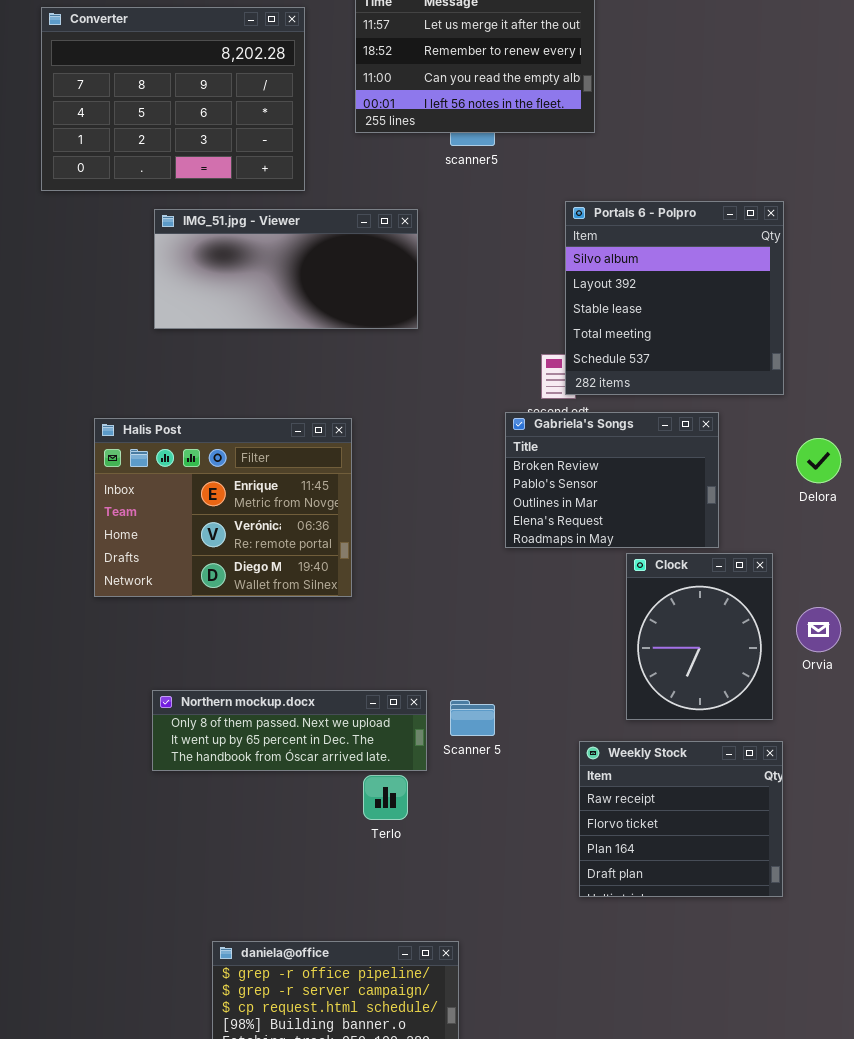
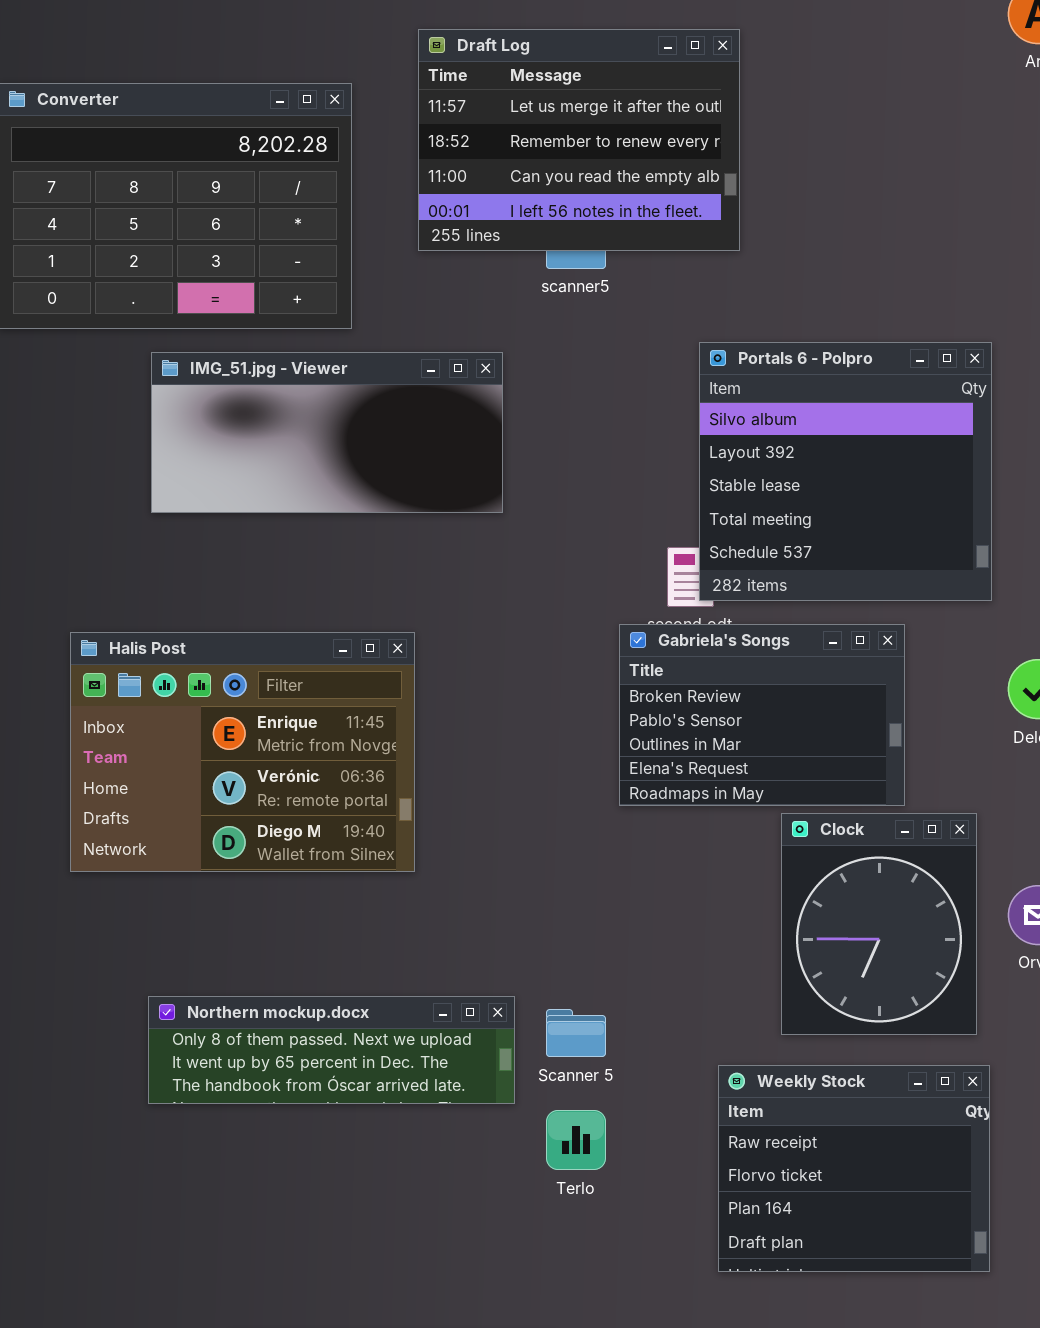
Terlo: [363,775,408,820] -> [546,1110,606,1170], moved

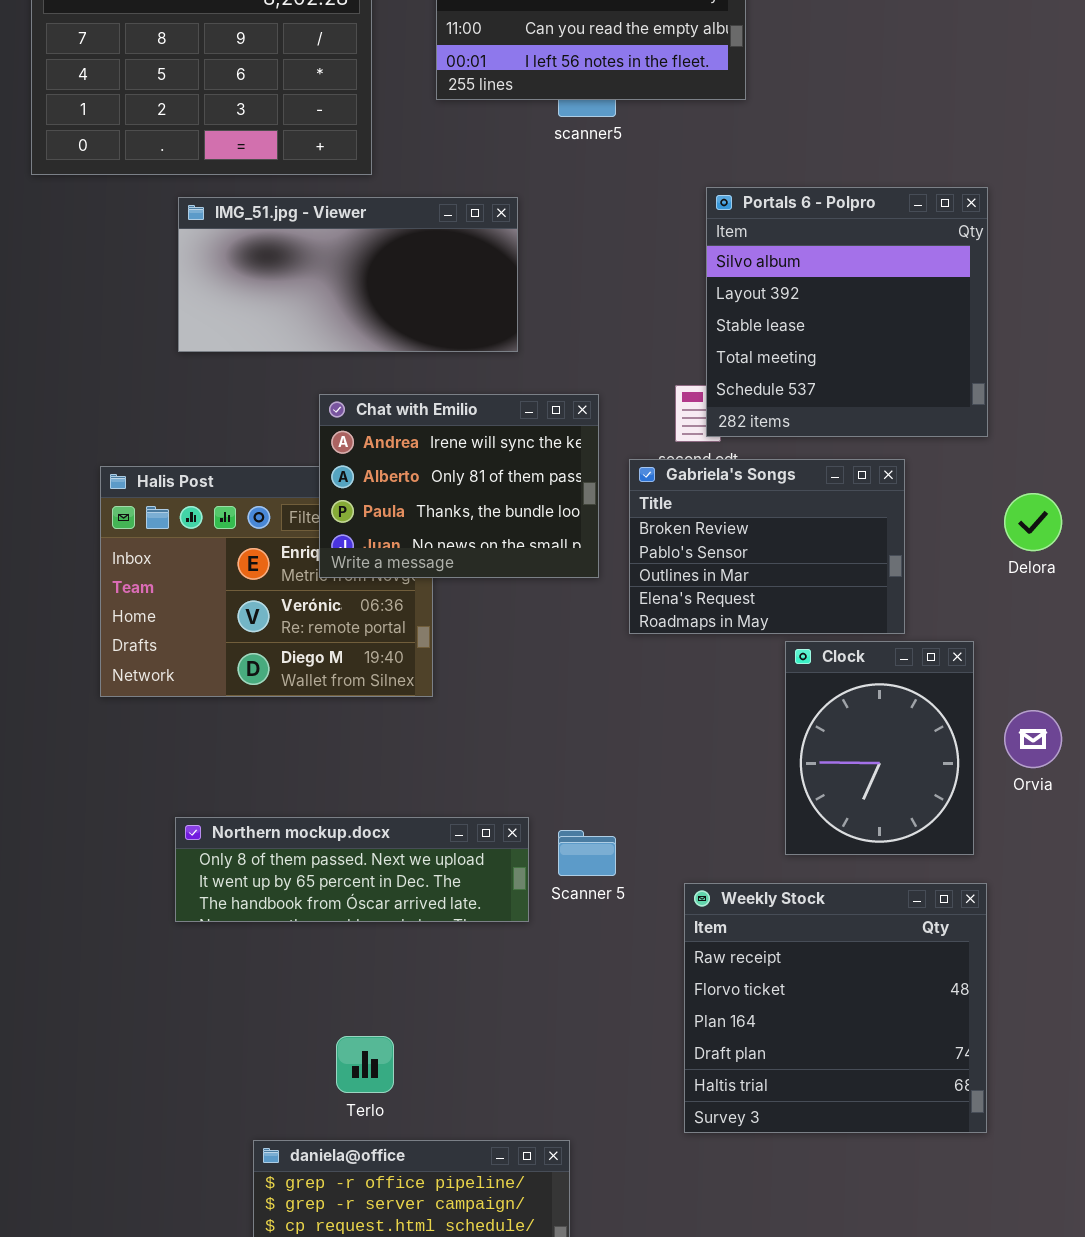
Chat with Emilio: none -> [319,394,599,578], opened
Weekly Stock: [718,1065,990,1272] -> [684,883,987,1133], resized
Terlo: [546,1110,606,1170] -> [336,1036,394,1093], moved

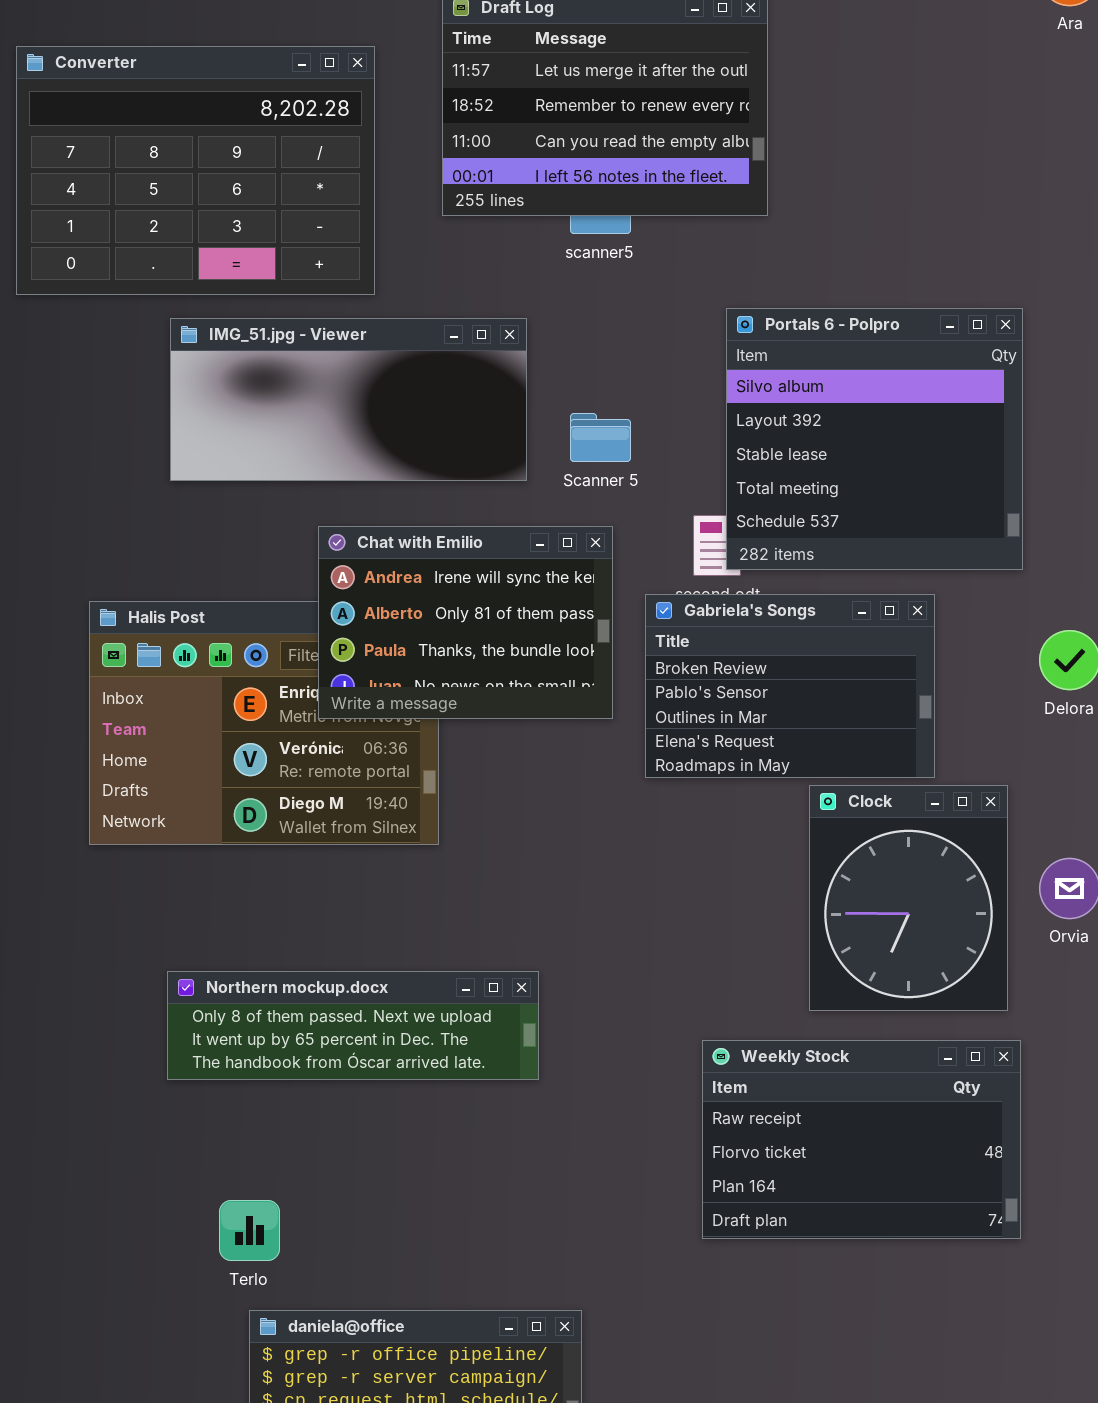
Scanner 5: [558,830,616,876] -> [570,413,631,462], moved
Weekly Stock: [684,883,987,1133] -> [702,1040,1021,1239], resized
Terlo: [336,1036,394,1093] -> [219,1200,280,1261], moved

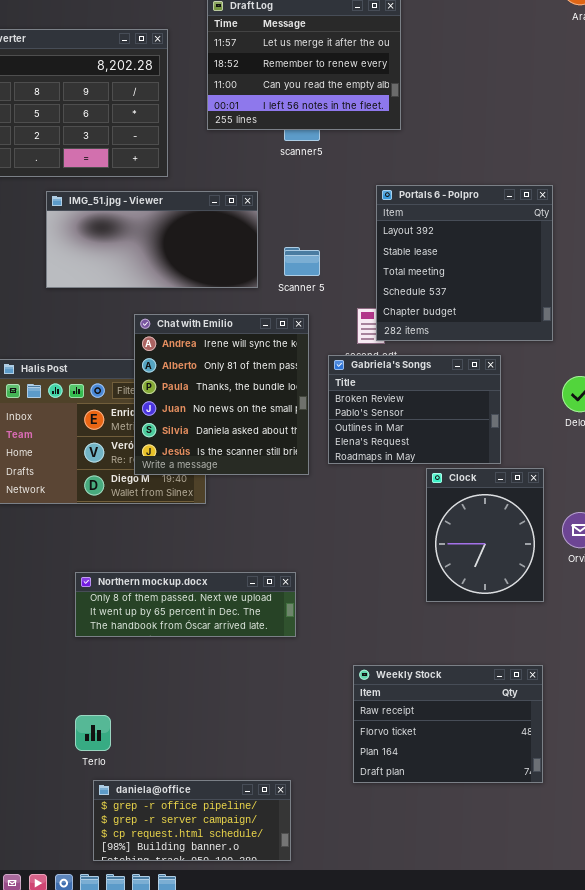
Portals 6 - Polpro: [726,308,1023,570] -> [376,185,553,341], scrolled down 1 row
Chat with Emilio: [318,526,613,719] -> [134,314,309,475], resized
Northern mockup.docx: [167,971,539,1080] -> [75,572,296,637], moved
Weekly Stock: [702,1040,1021,1239] -> [353,665,543,783], moved

